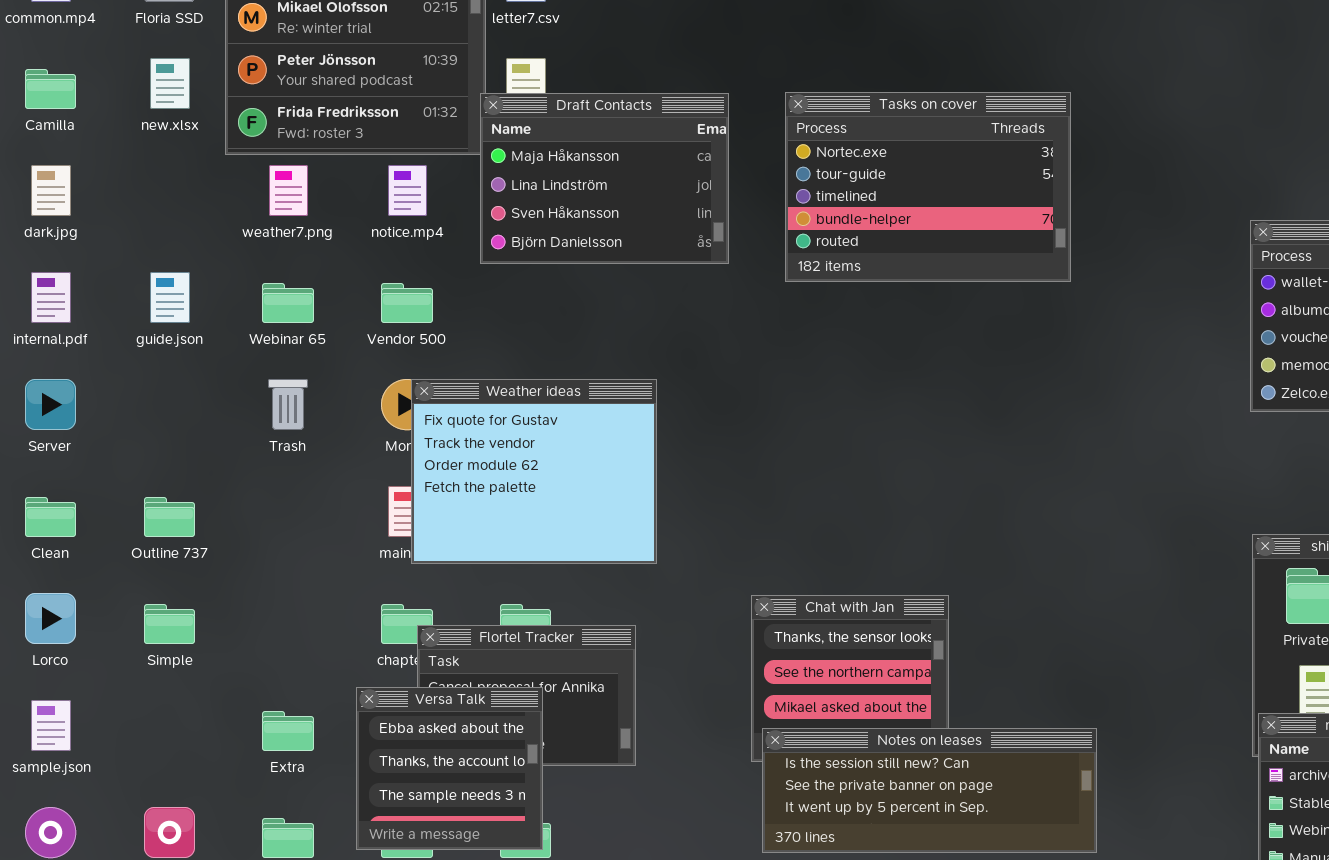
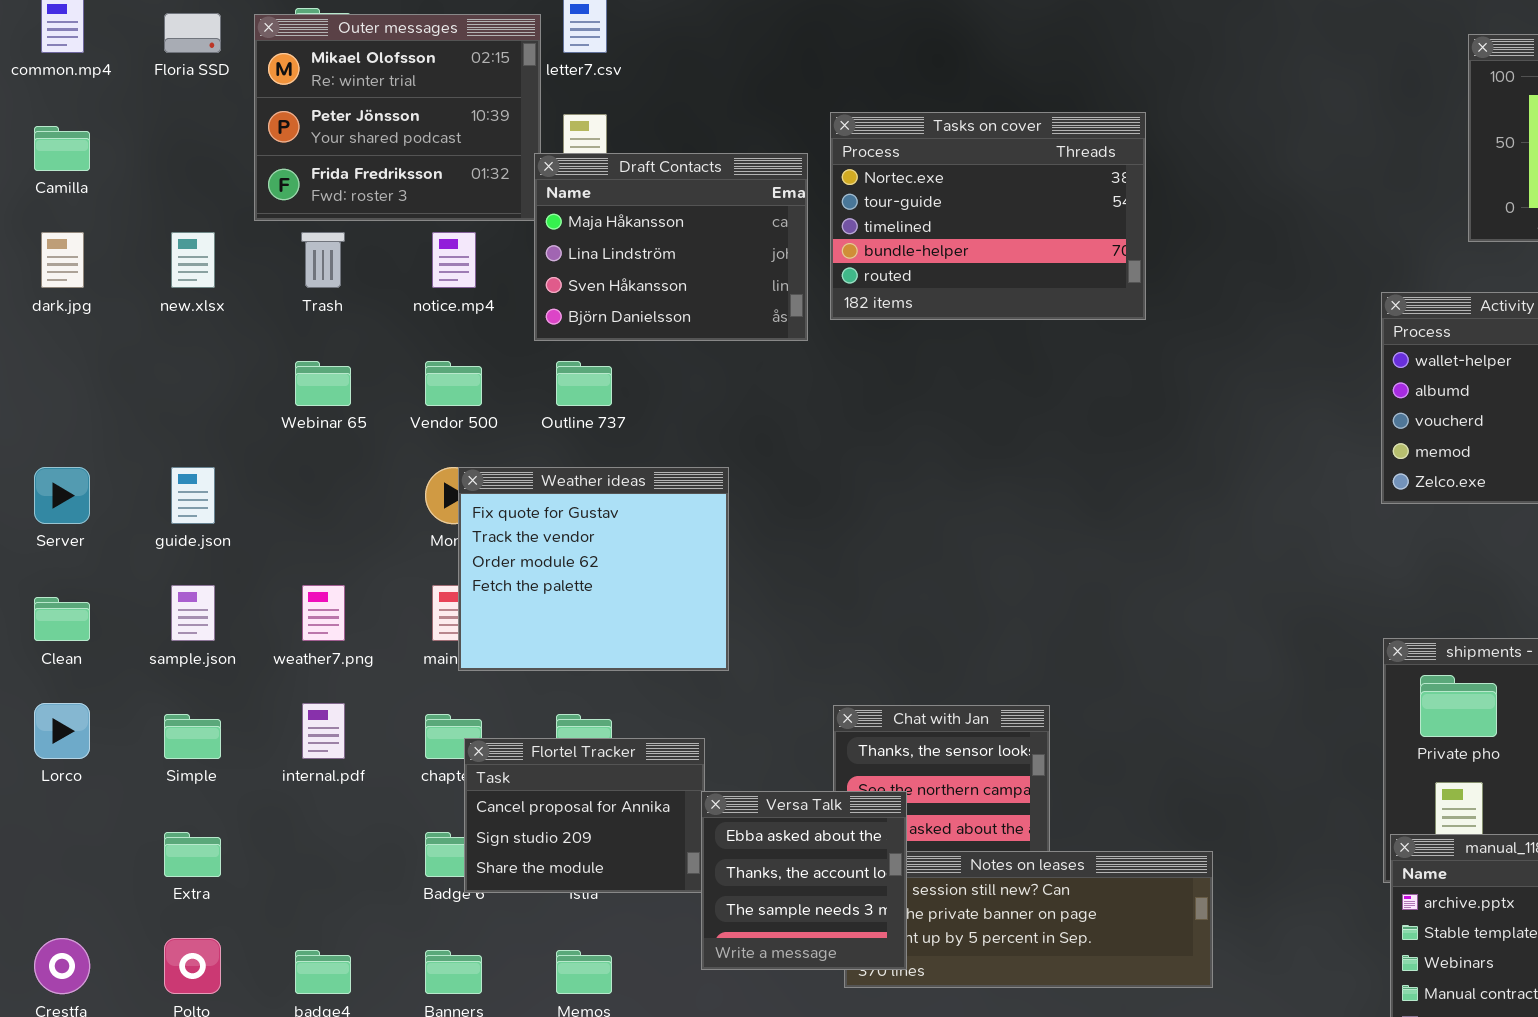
new.xlsx: [150,58,190,109] -> [171,232,215,288], moved
Tasks on cover: [785,92,1071,282] -> [830,112,1146,320], moved
weather7.png: [269,165,308,216] -> [302,585,345,641], moved
internal.pdf: [31,272,71,323] -> [302,703,345,759], moved
guide.json: [150,272,190,323] -> [171,467,215,524], moved
Trash: [268,379,308,430] -> [301,232,345,288], moved
Outline 737: [144,497,195,537] -> [556,361,612,406], moved
Versa Talk: [356,687,543,850] -> [701,791,907,970], moved
sample.json: [31,700,71,751] -> [171,585,215,641], moved
Extra: [262,711,314,751] -> [164,832,221,877], moved

